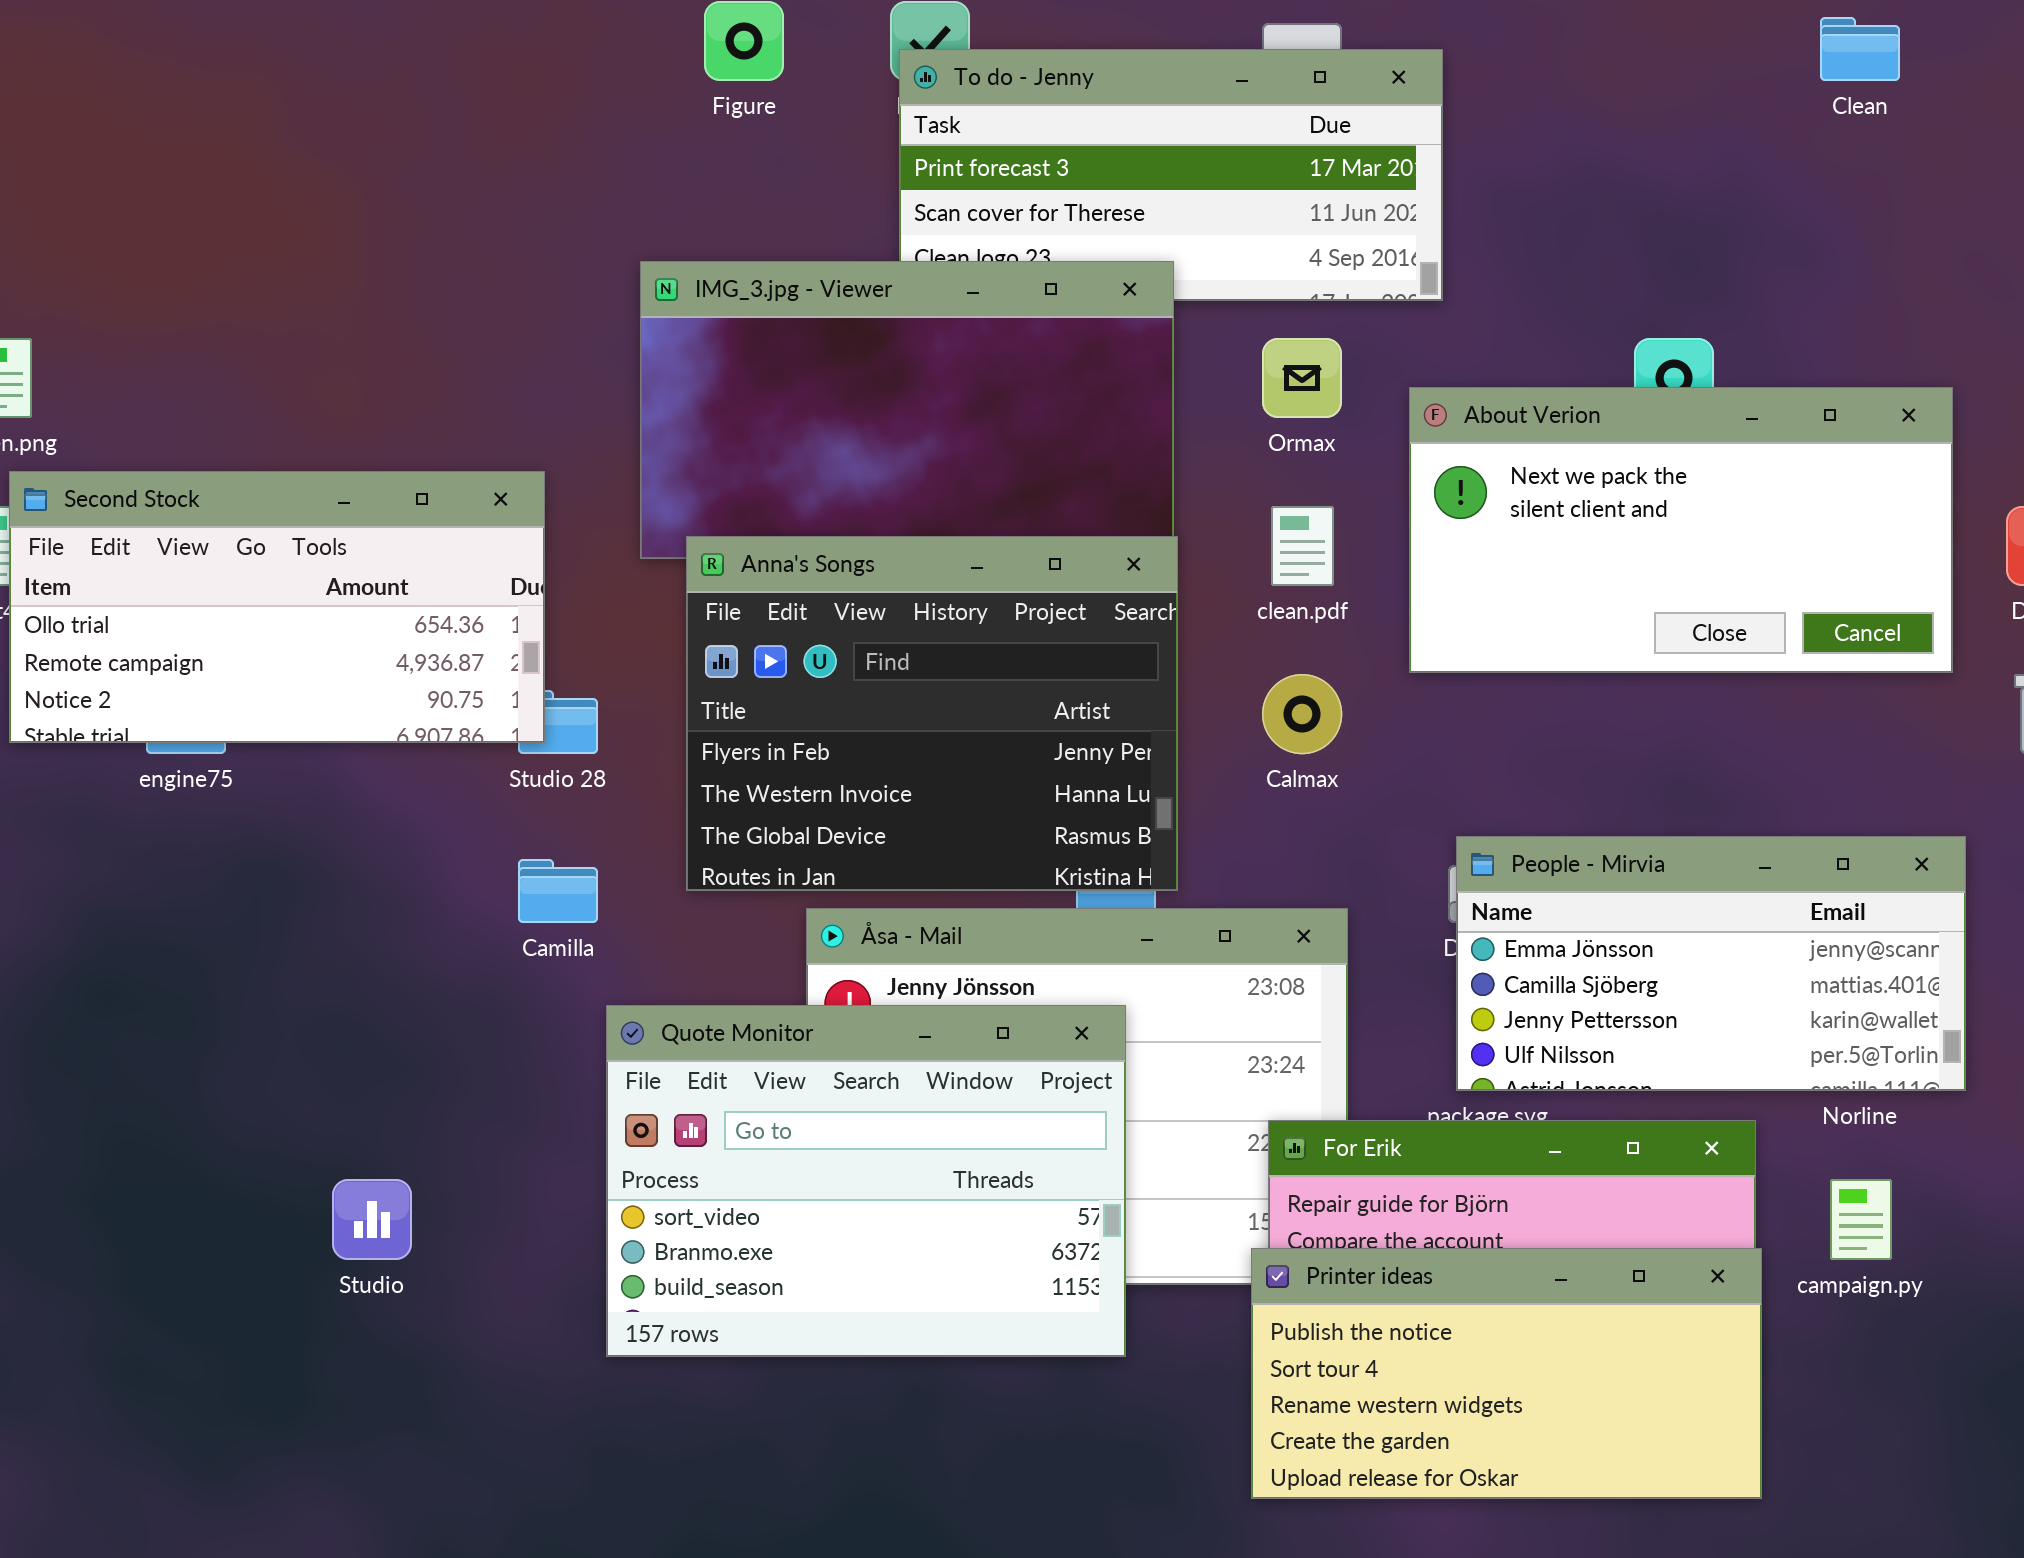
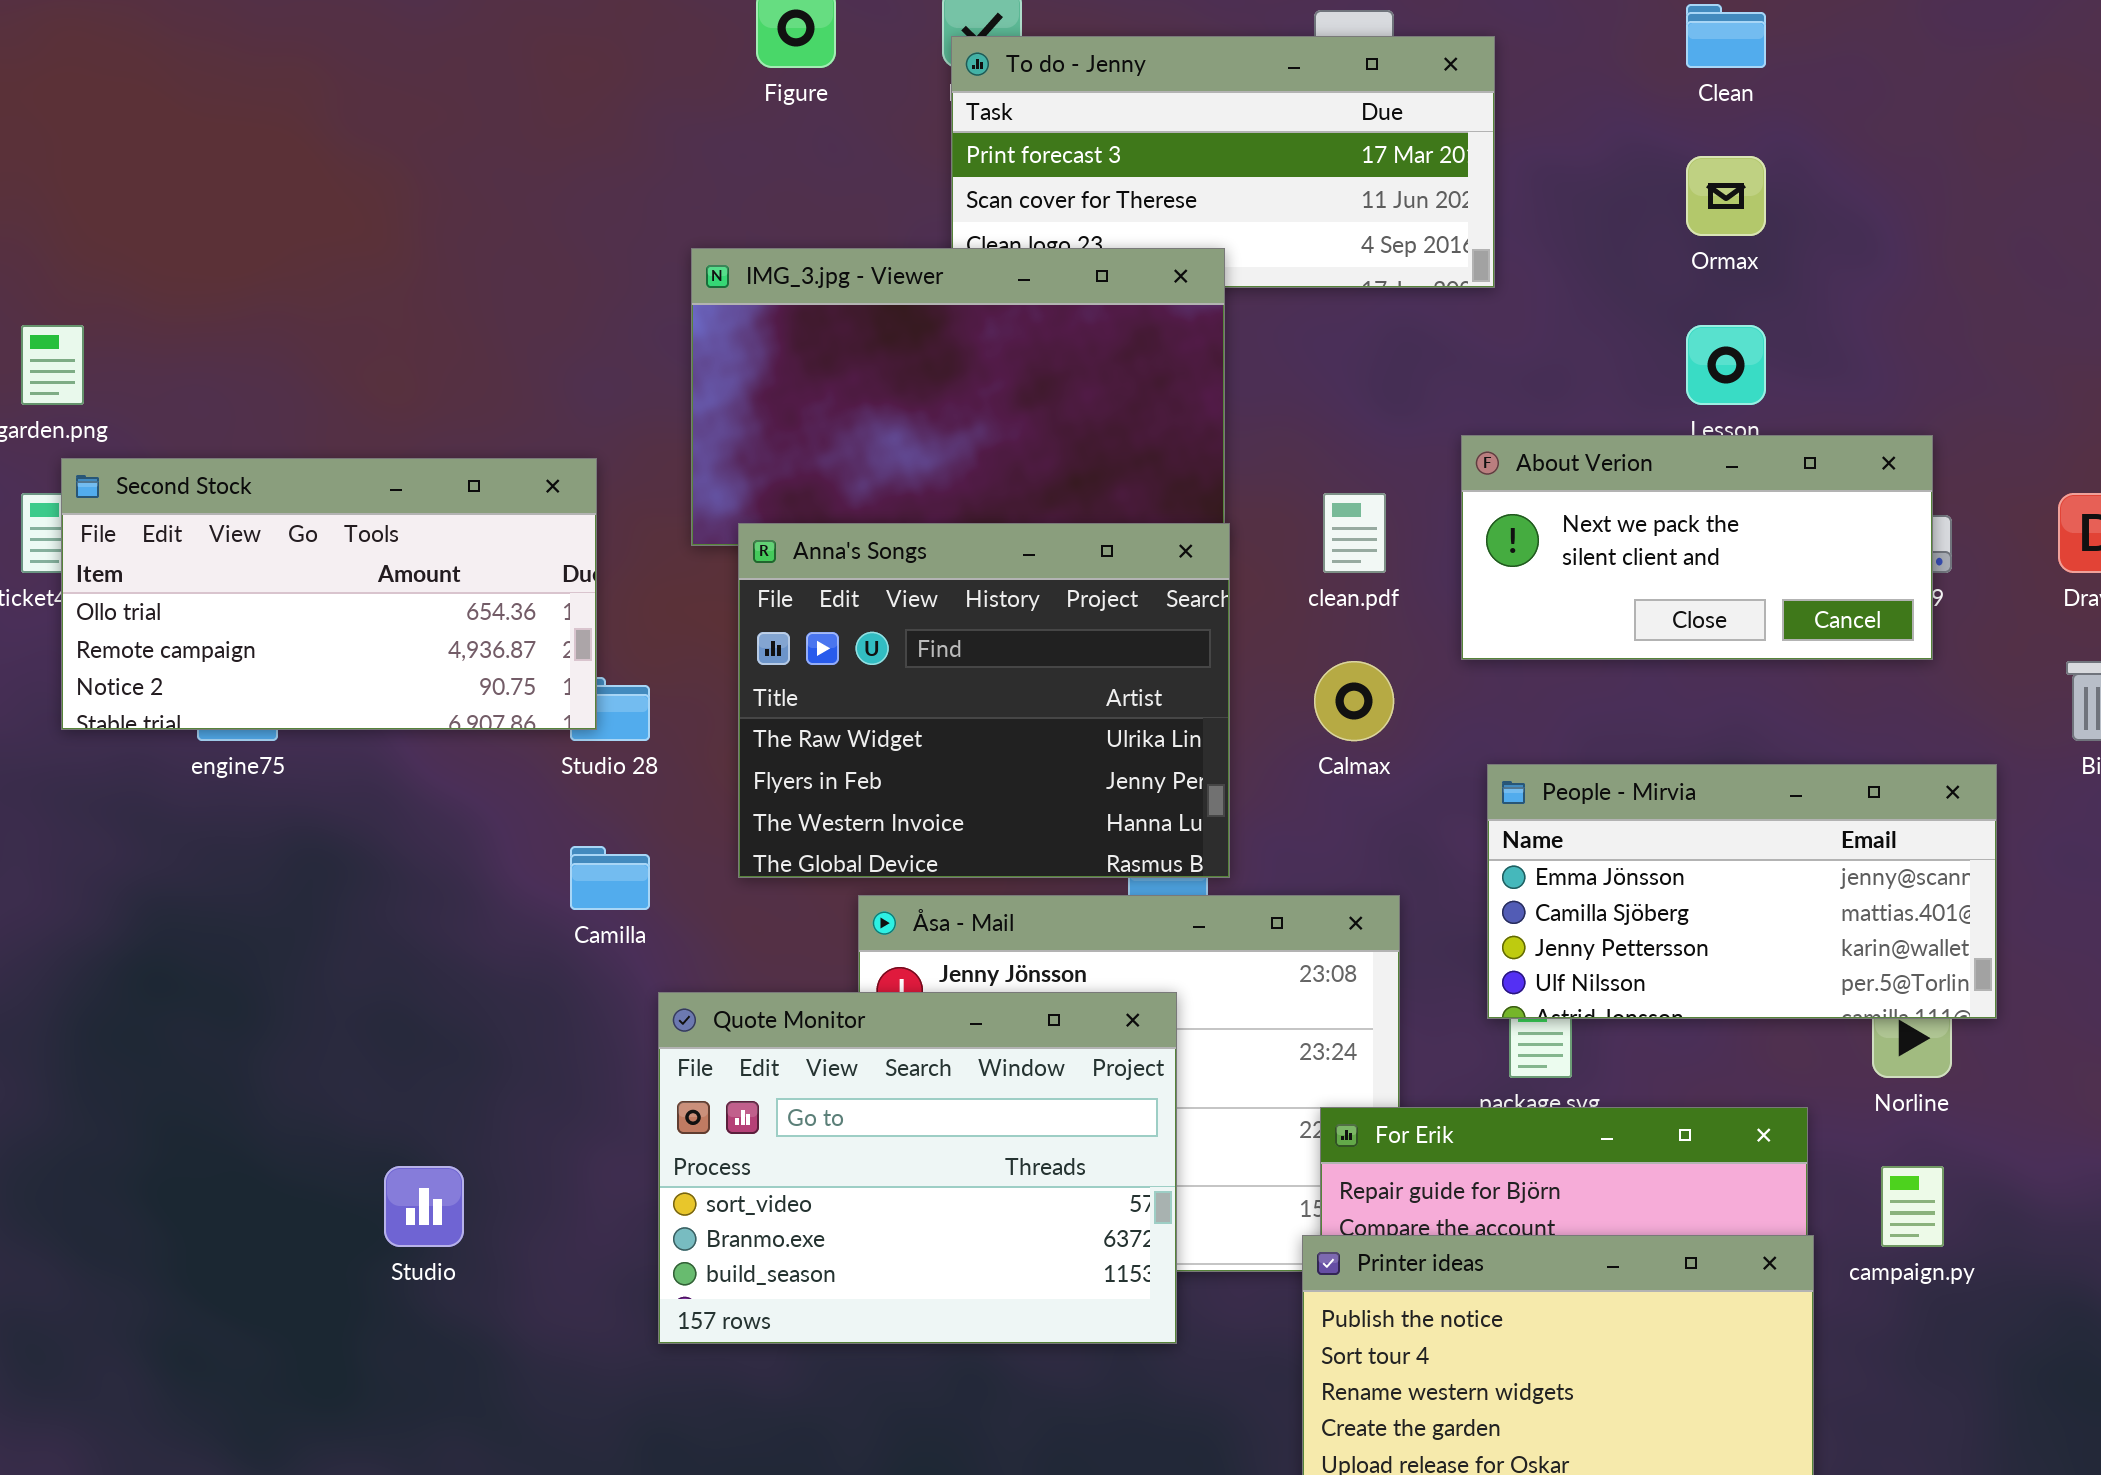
Clean: [1820,17,1900,81] -> [1686,4,1766,68], moved
Ormax: [1262,338,1342,418] -> [1686,156,1766,236], moved
About Verion: [1409,387,1953,673] -> [1461,435,1933,660], resized
Anna's Songs: [686,536,1178,891] -> [738,523,1230,878], scrolled up 1 row
People - Mirvia: [1456,836,1966,1091] -> [1487,764,1997,1019], moved

